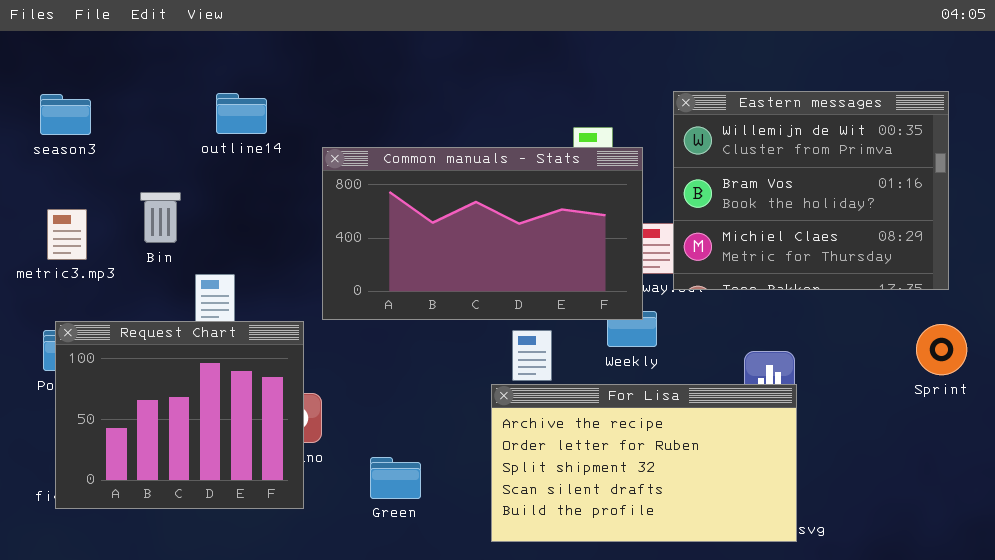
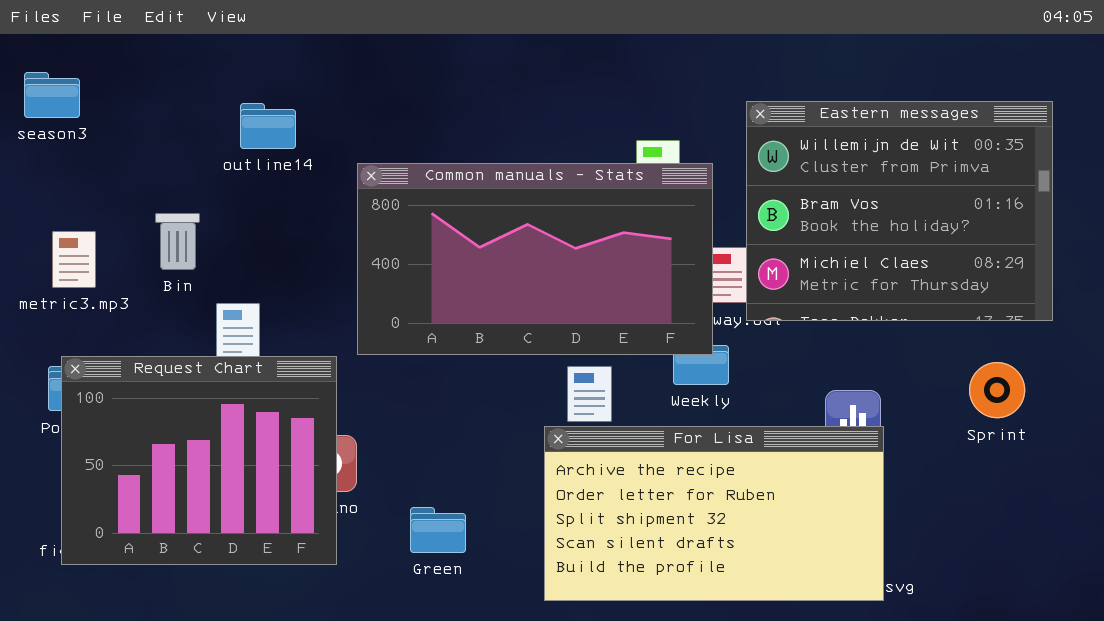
season3: [40,94,91,135] -> [24,72,80,118], moved
Sprint: [916,324,967,375] -> [969,362,1025,418], moved

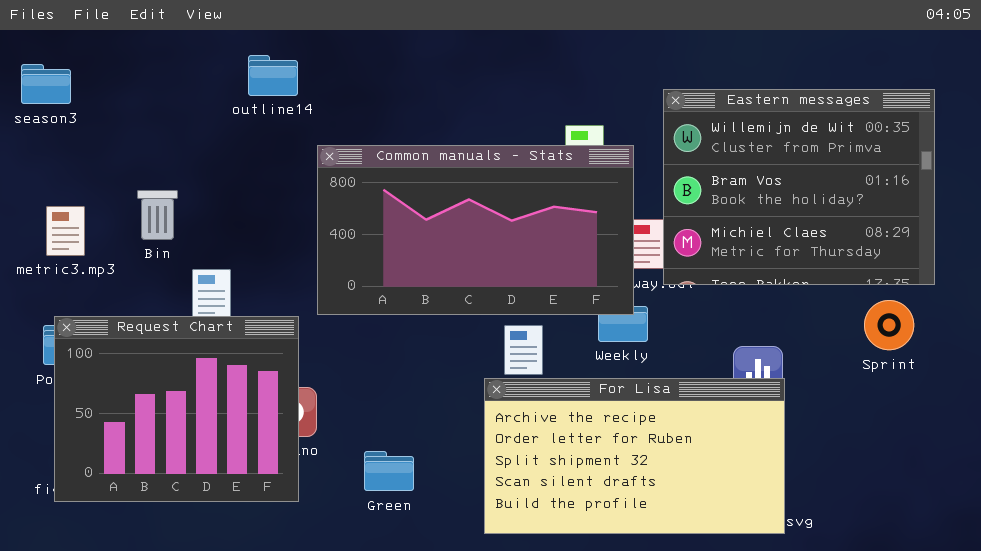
outline14: [240,103,296,149] -> [248,55,298,96], moved
Sprint: [969,362,1025,418] -> [864,300,914,350], moved

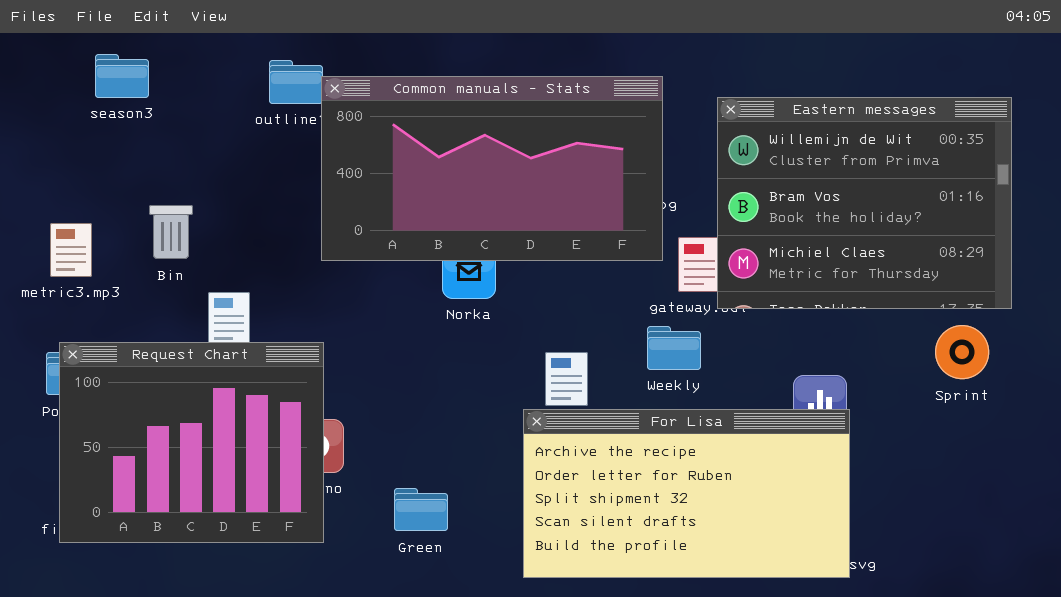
season3: [21,64,71,104] -> [95,54,149,98], moved
Common manuals - Stats: [317,145,634,315] -> [321,76,663,261], moved

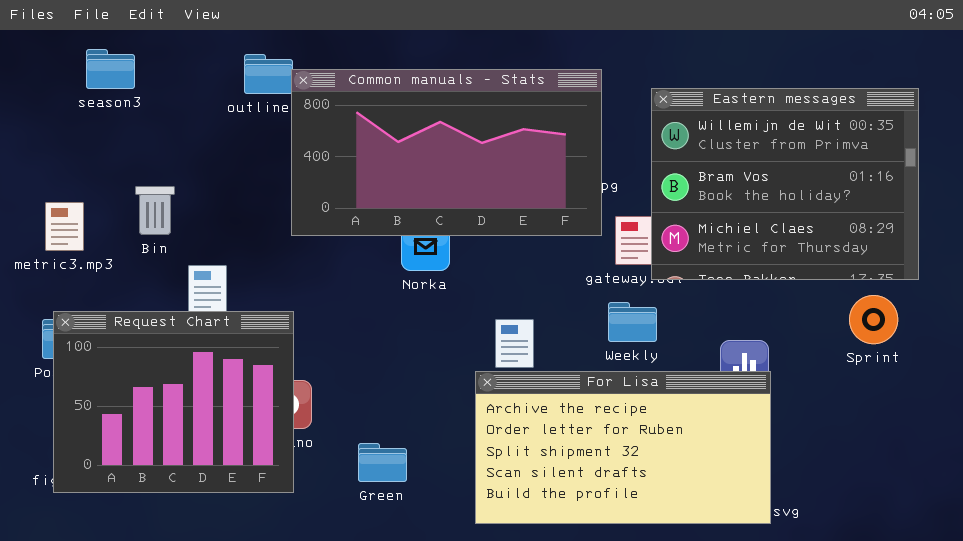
Weekly: [647,326,701,370] -> [608,302,657,342], moved

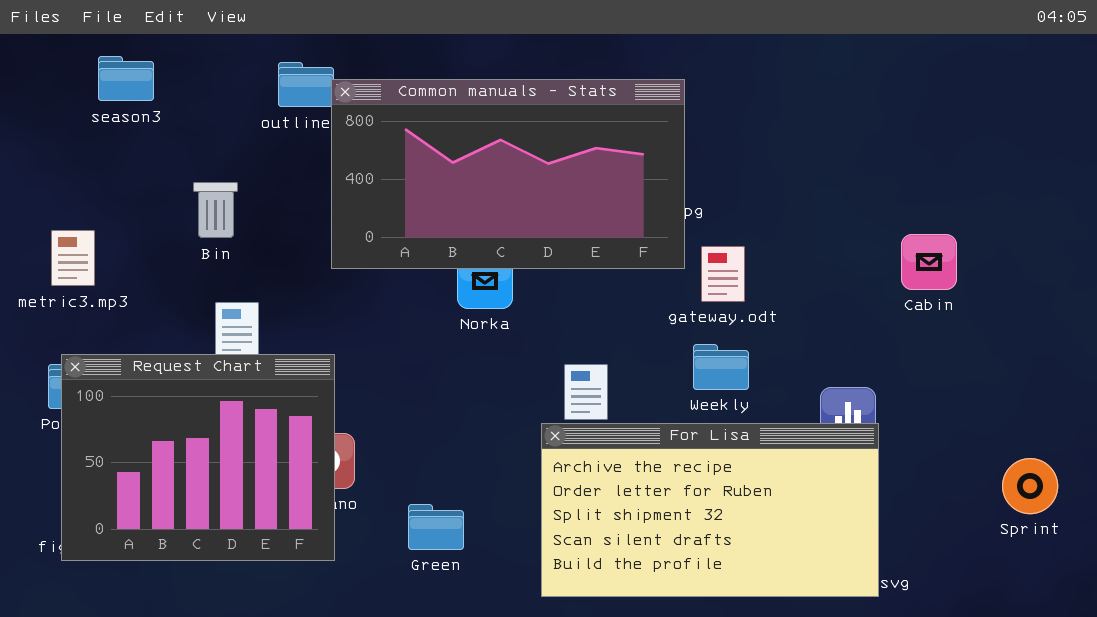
Eastern messages: [651,88,919,280] -> none, closed
Bin: [135,186,175,235] -> [193,182,238,238], moved
Sprint: [849,295,898,344] -> [1002,458,1058,514], moved

